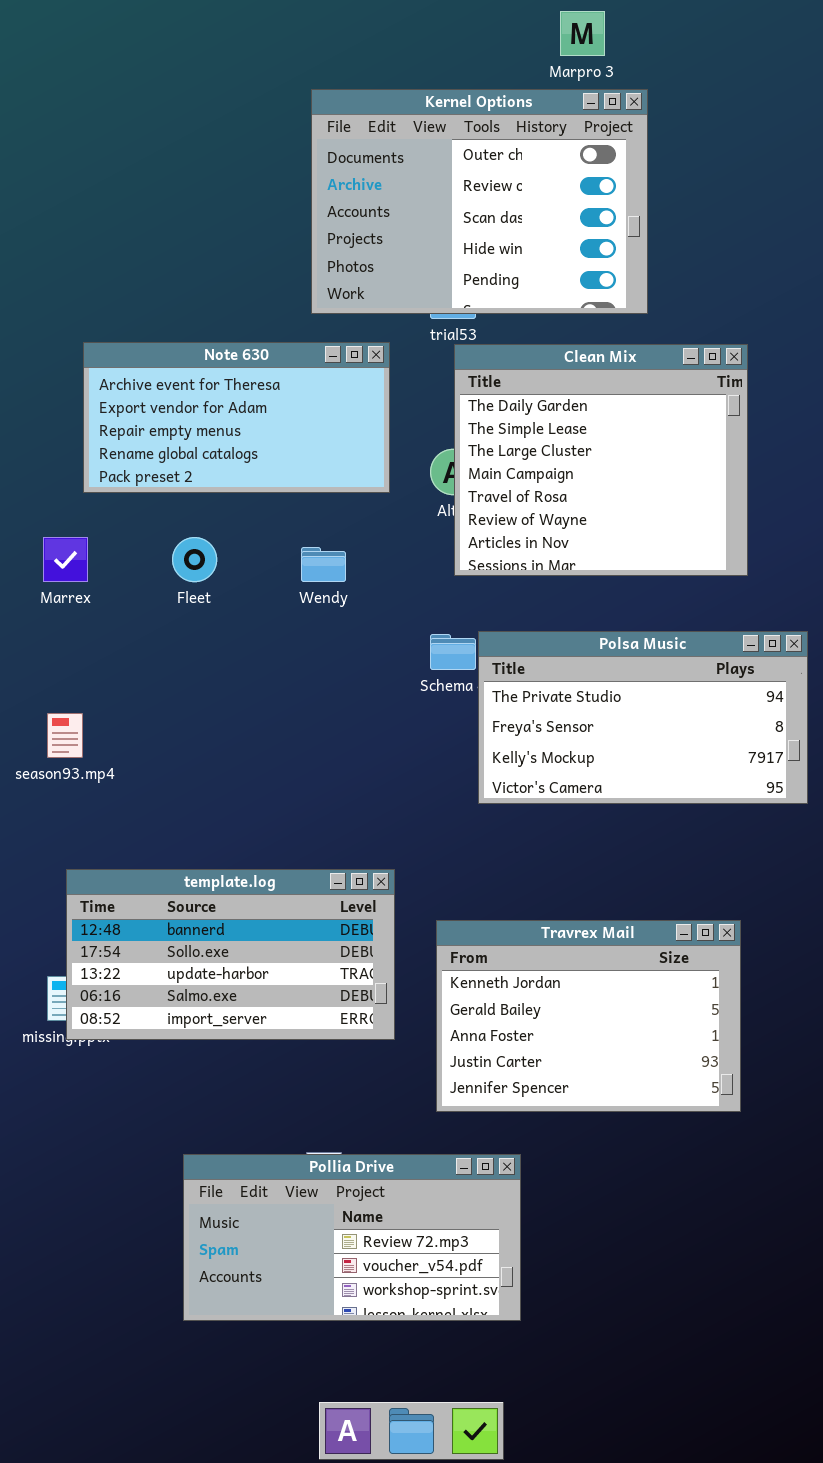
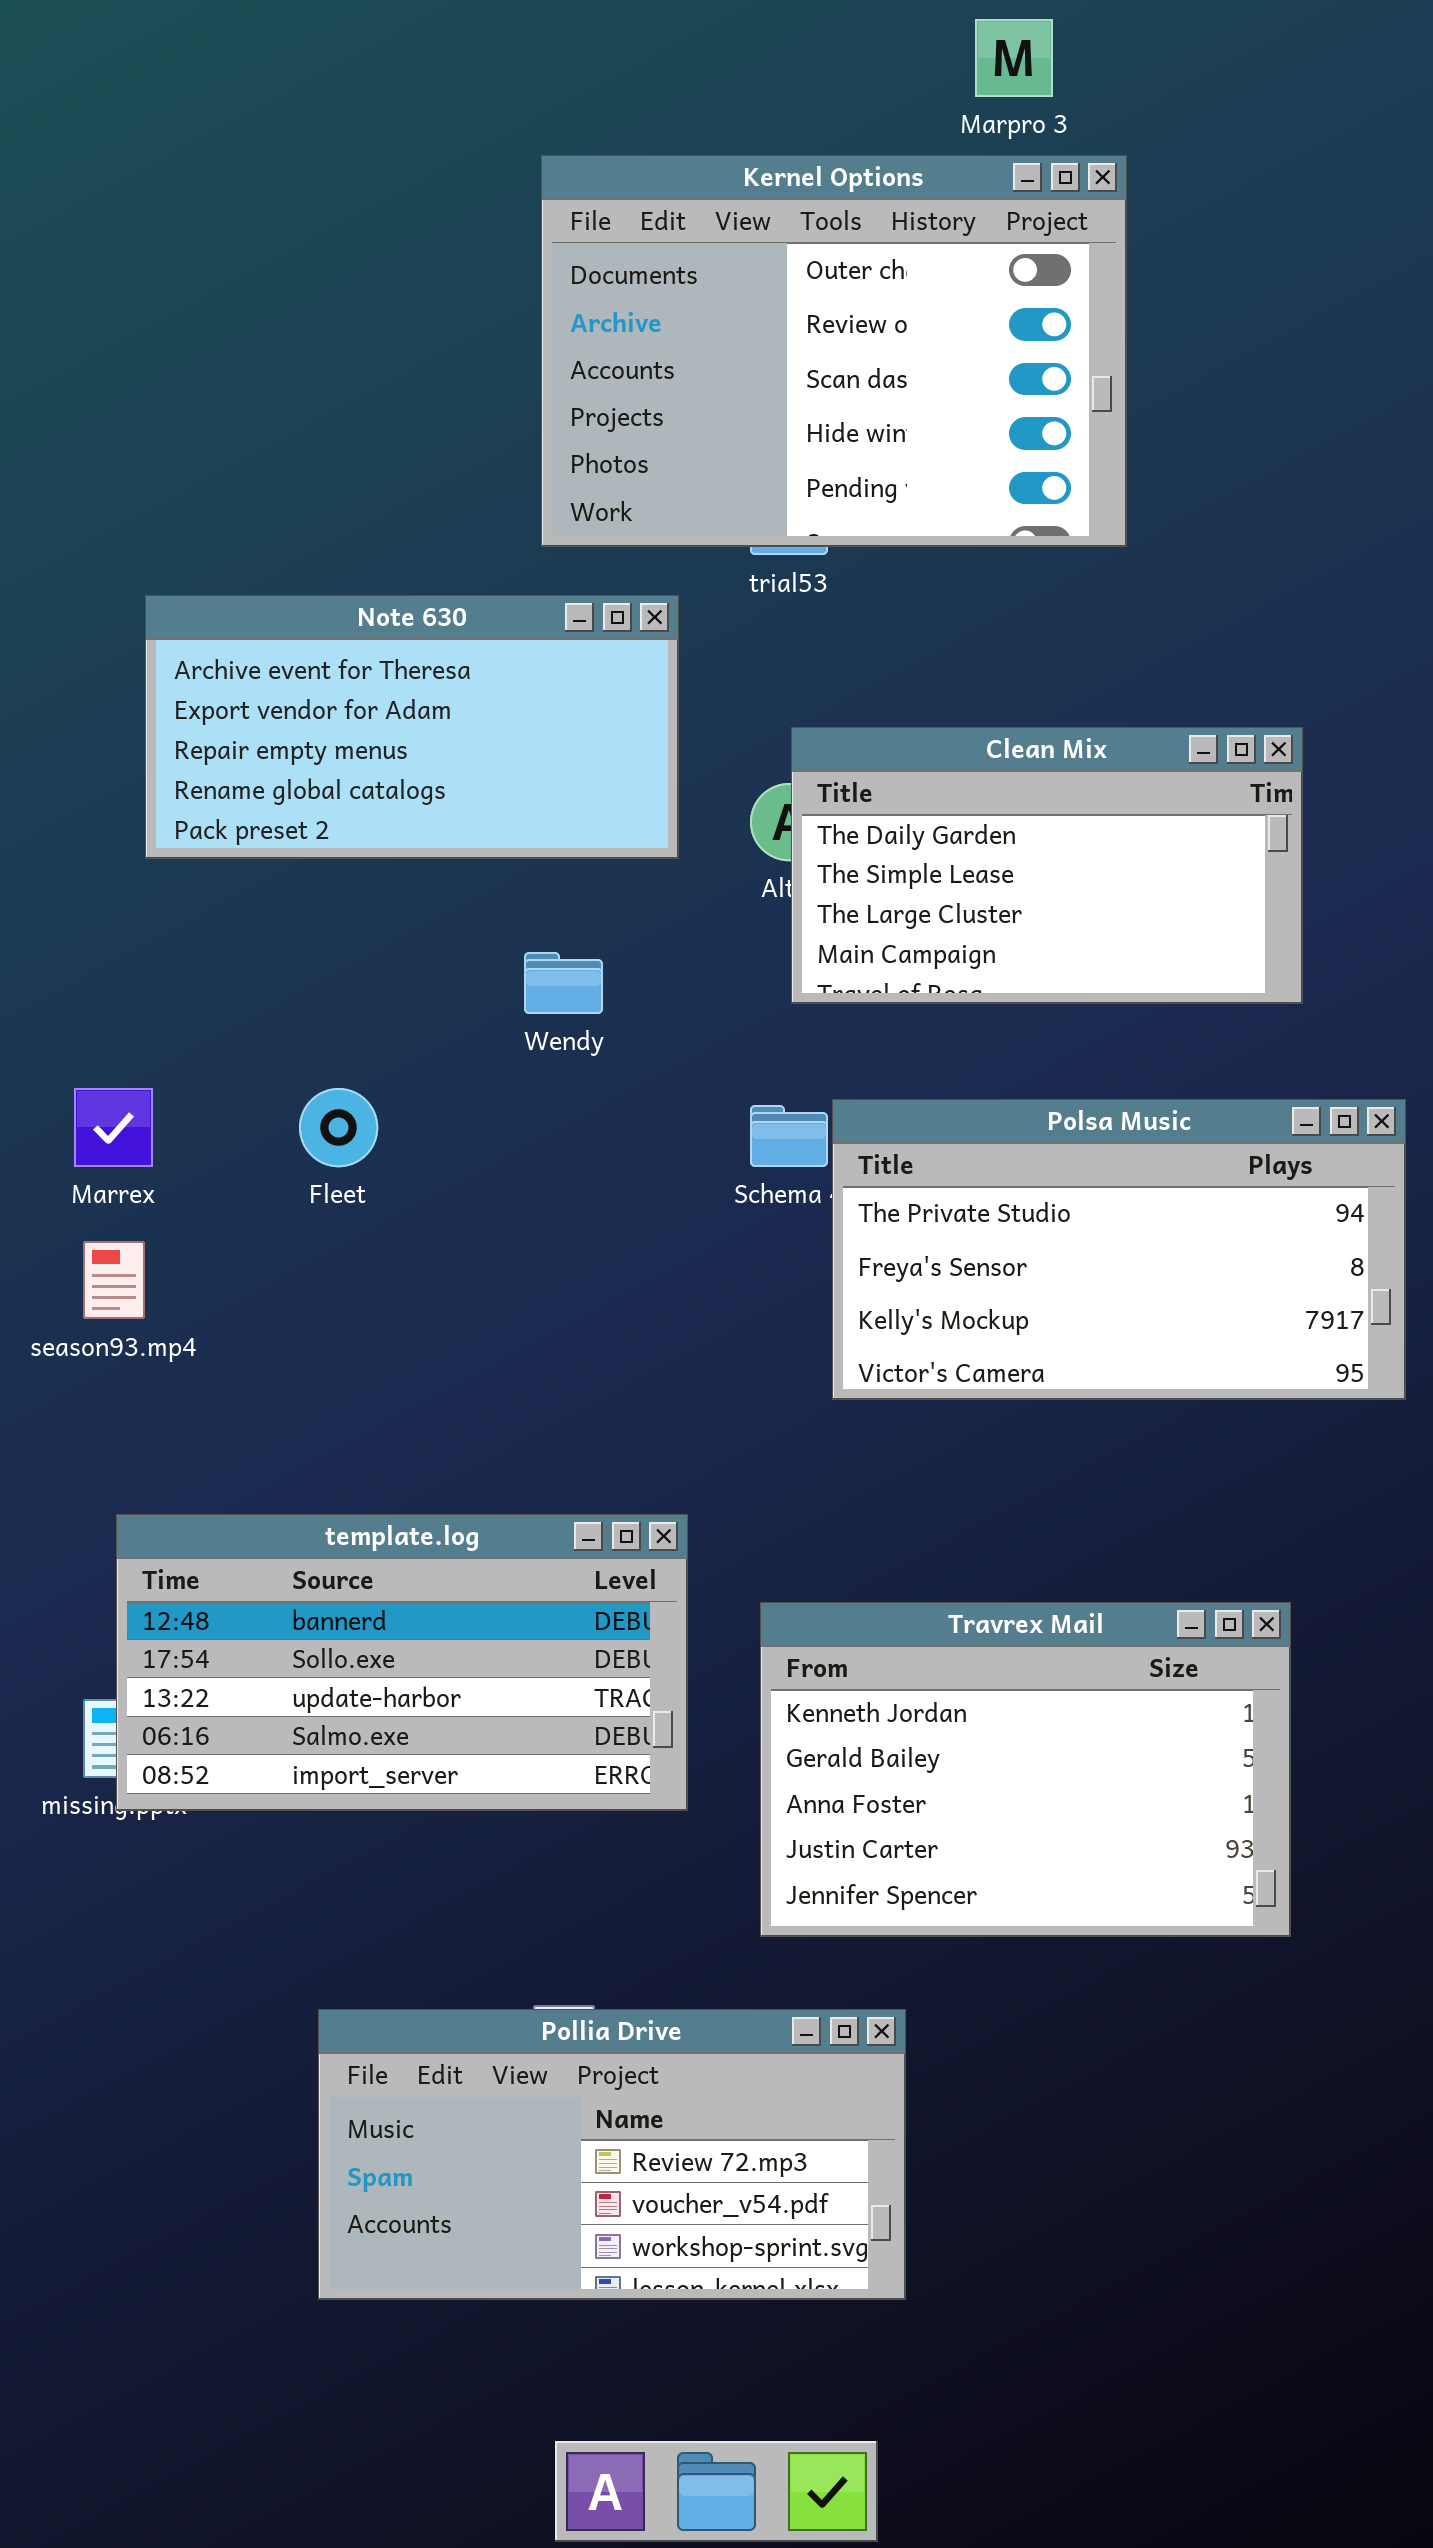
Clean Mix: [454,344,748,576] -> [791,727,1303,1004], resized
Marrex: [43,537,88,582] -> [74,1088,153,1167], moved
Fleet: [172,537,217,582] -> [299,1088,378,1167], moved

